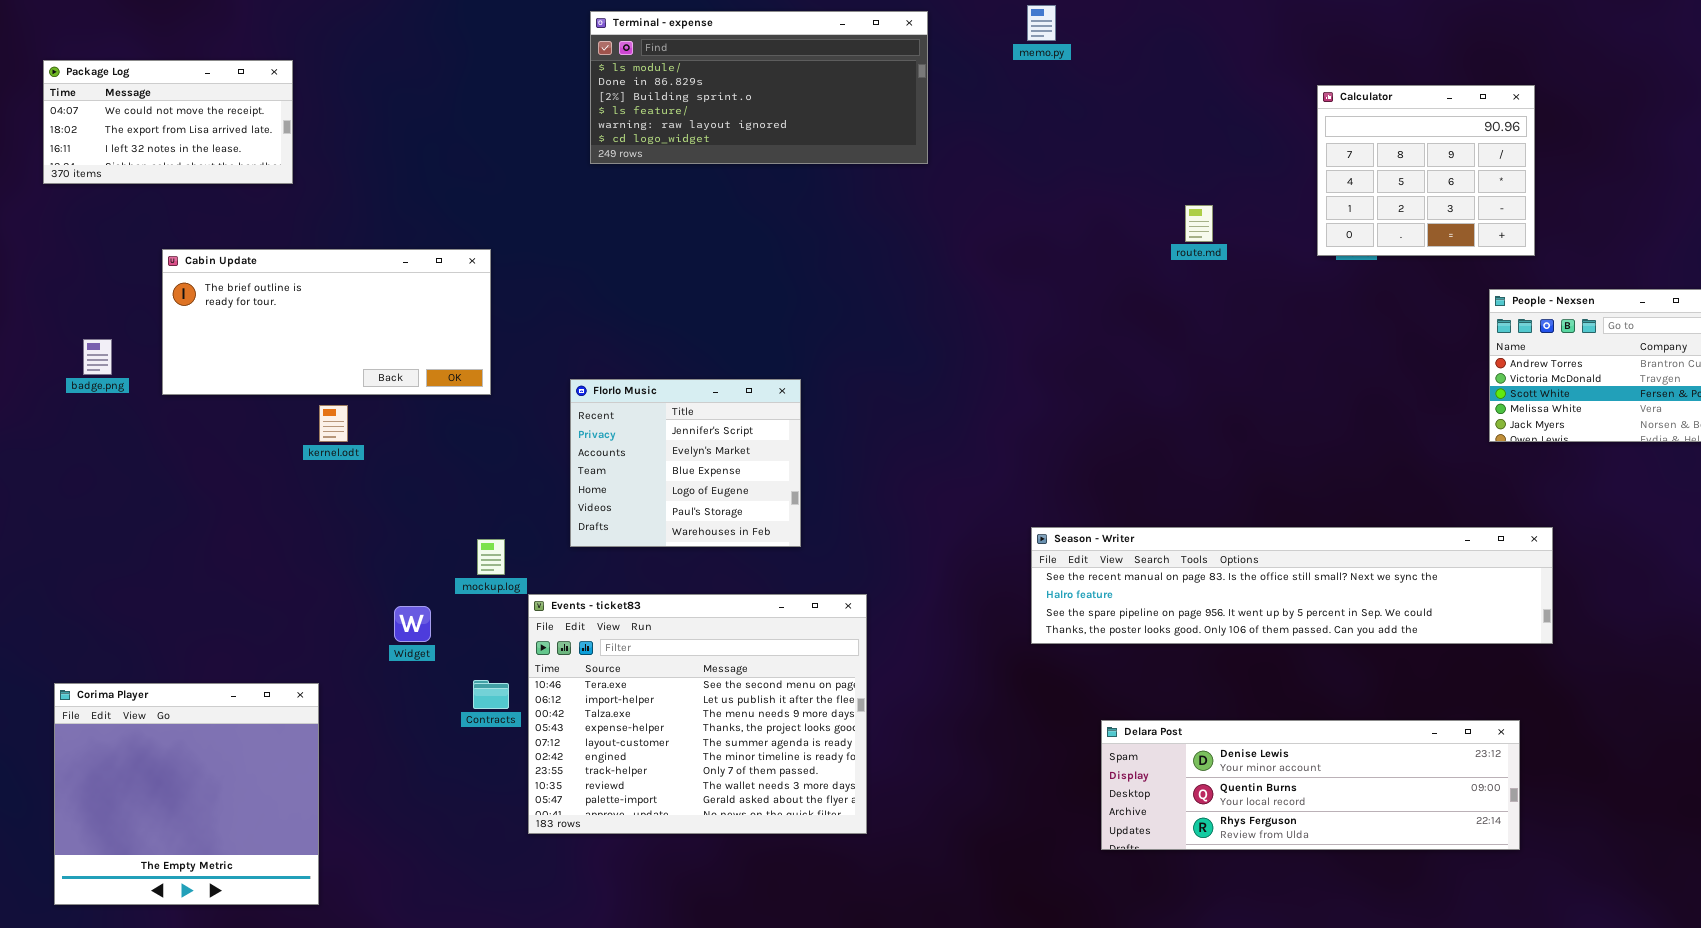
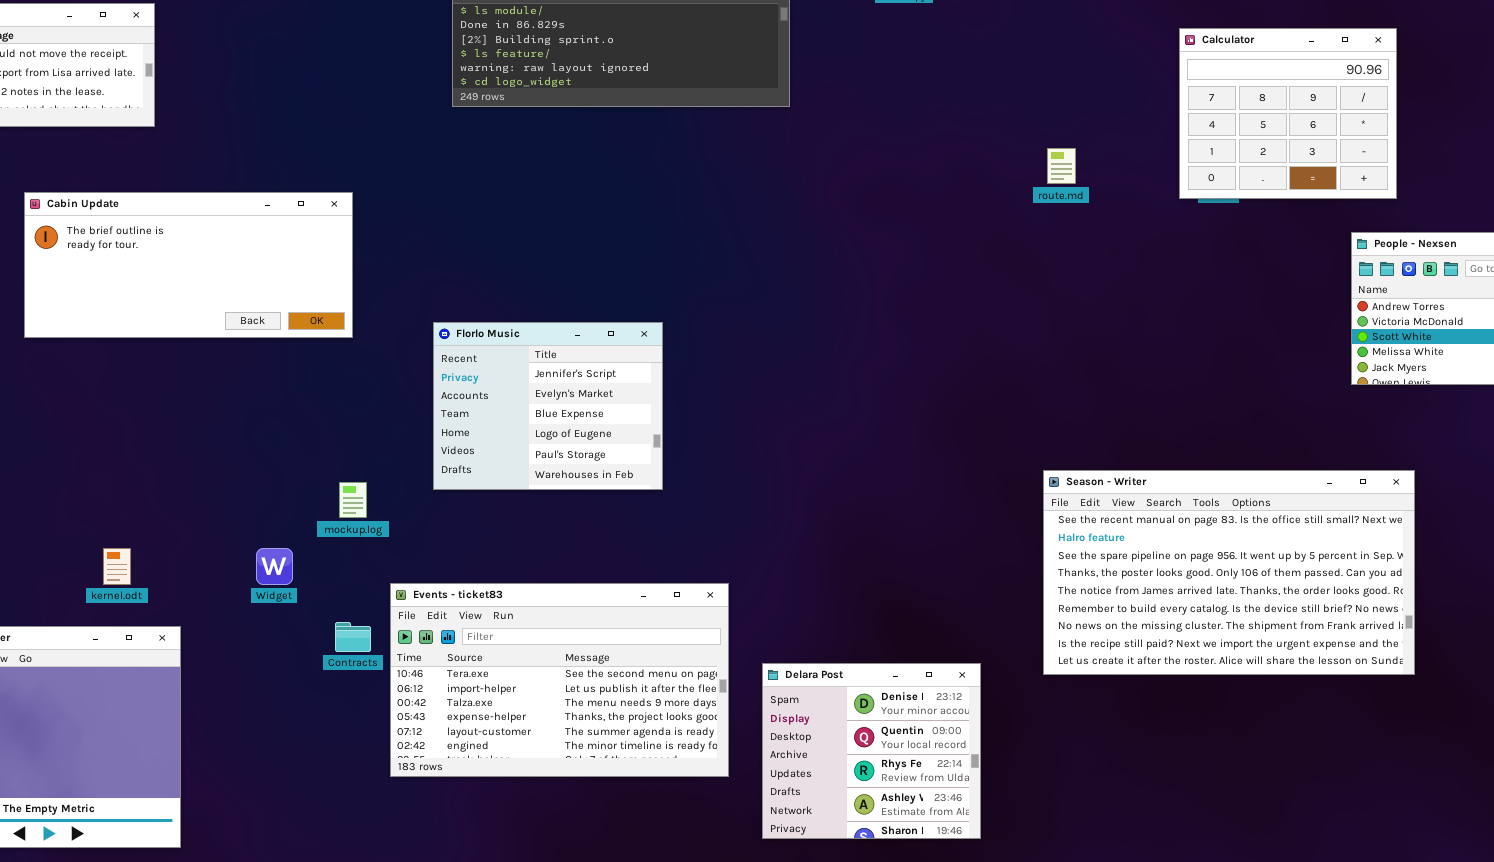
kernel.odt: [319,405,348,442] -> [103,548,131,585], moved
Season - Writer: [1031,527,1553,644] -> [1043,470,1415,675], resized
Events - ticket83: [528,594,867,834] -> [390,583,729,777], resized
Delara Post: [1101,720,1520,850] -> [762,663,981,839], moved, resized

